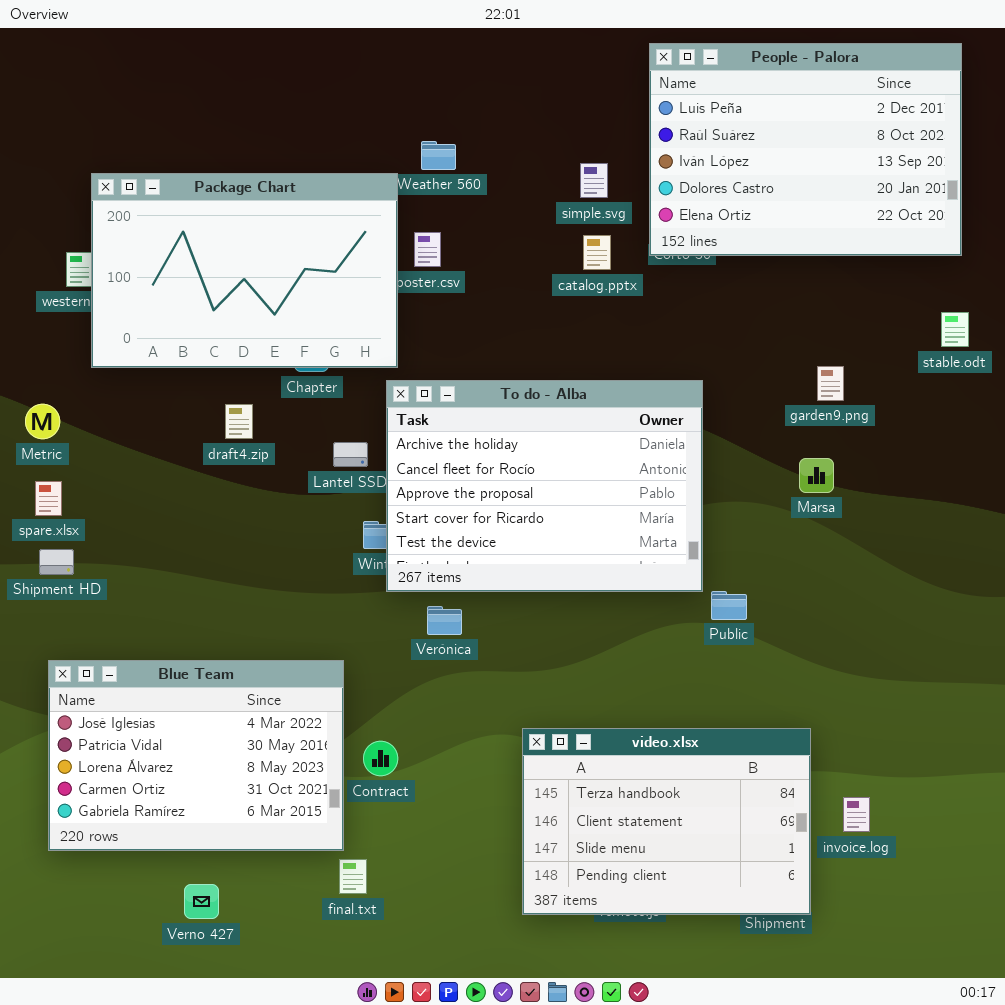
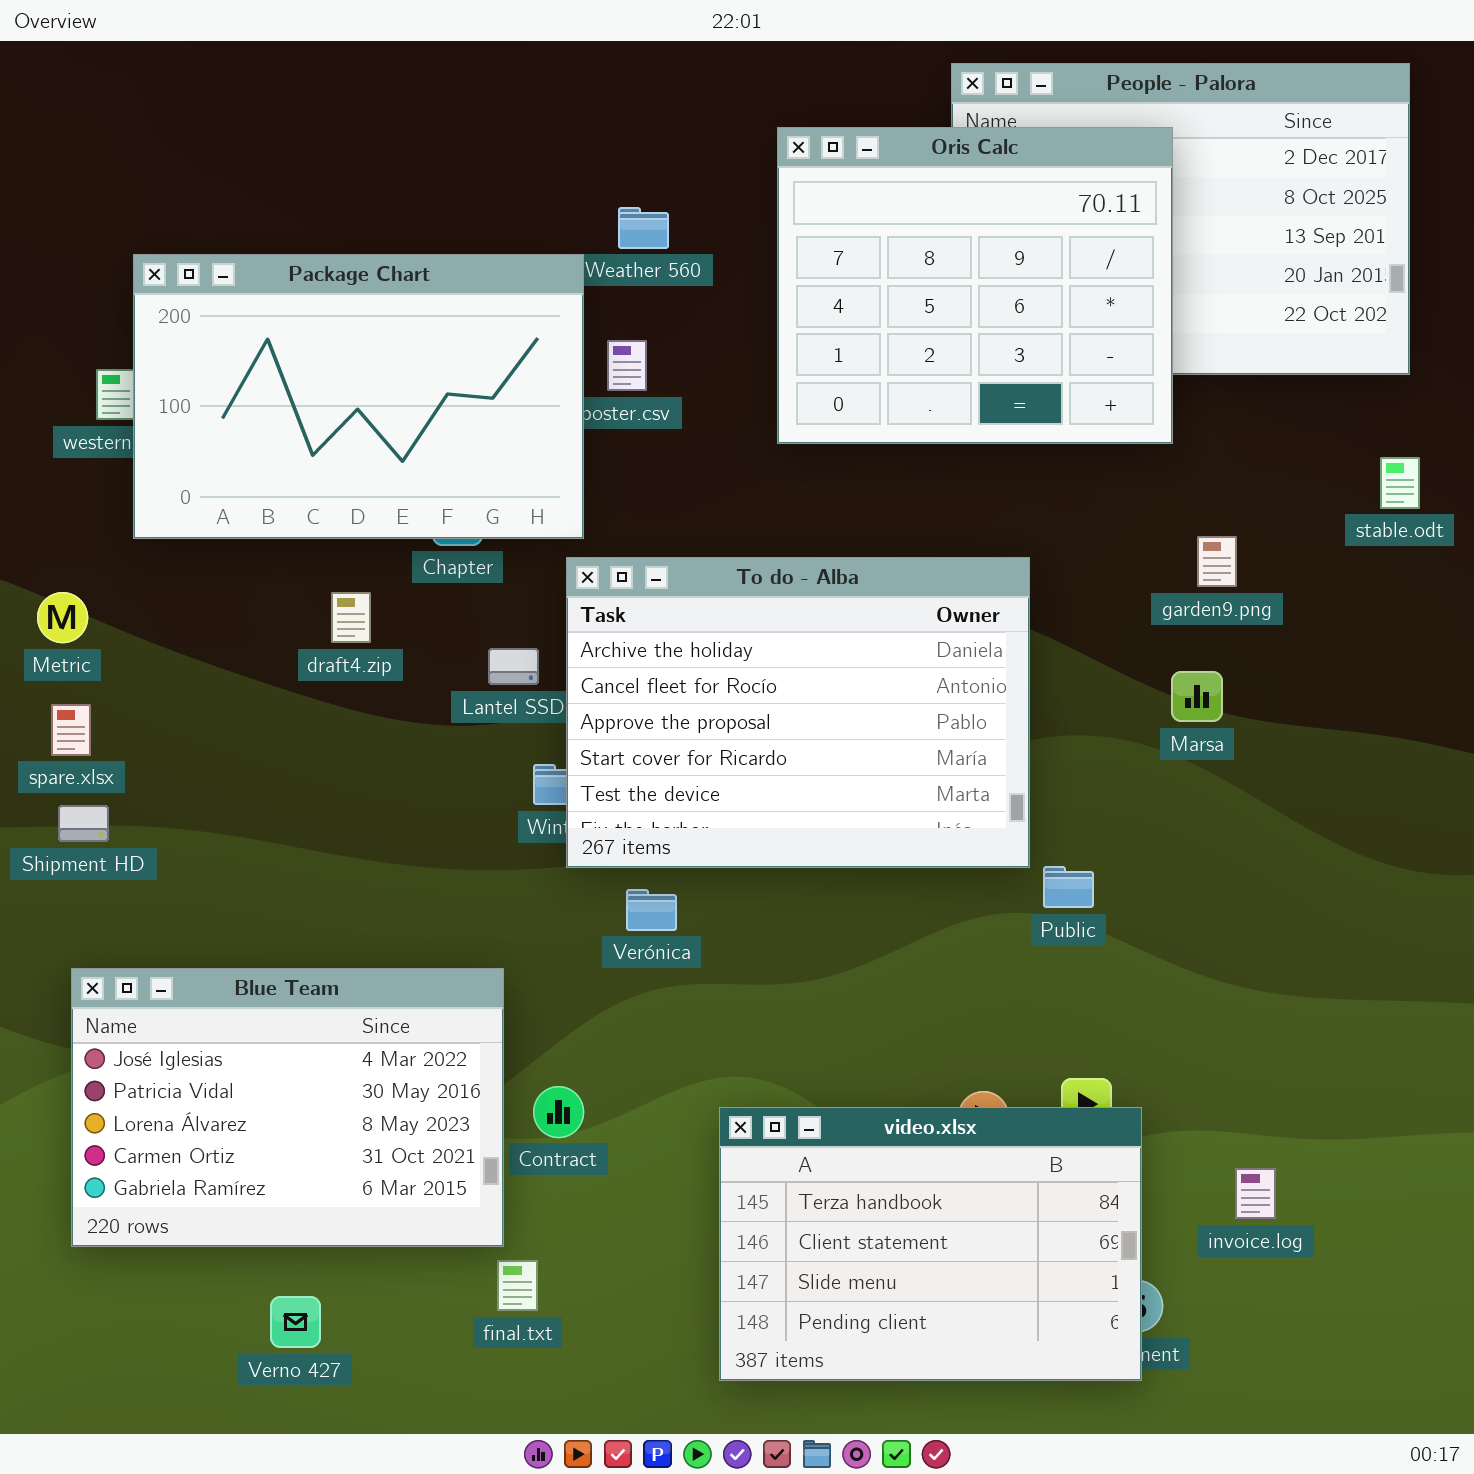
Oris Calc: none -> [777,127,1173,444], opened
video.xlsx: [522,728,811,915] -> [719,1107,1142,1381], moved

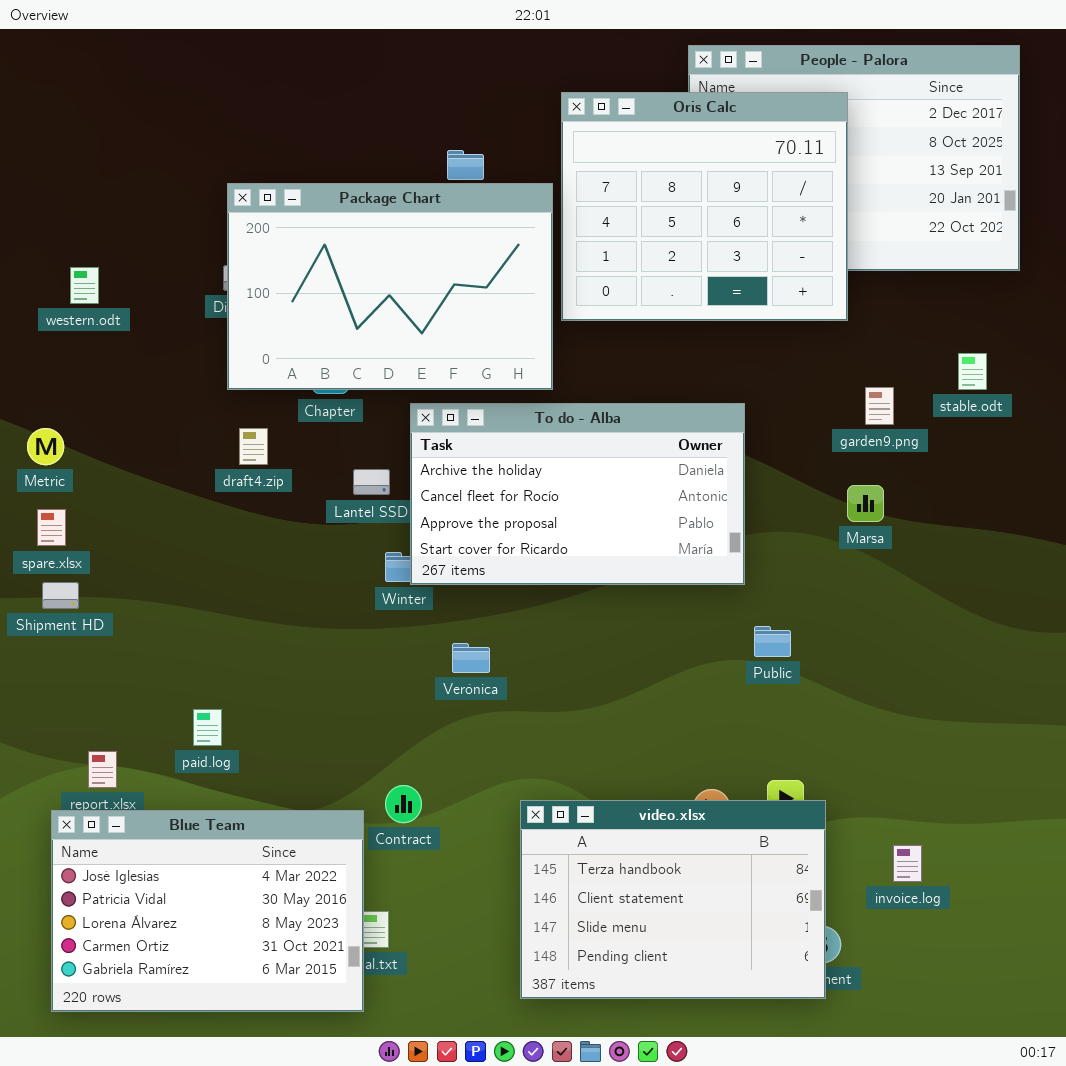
Package Chart: [133,254,584,539] -> [227,183,553,390], moved
stable.odt: [1380,457,1420,509] -> [958,353,987,390], moved
To do - Alba: [566,557,1030,868] -> [410,403,745,585], resized
Blue Team: [71,968,504,1247] -> [51,810,364,1012], moved

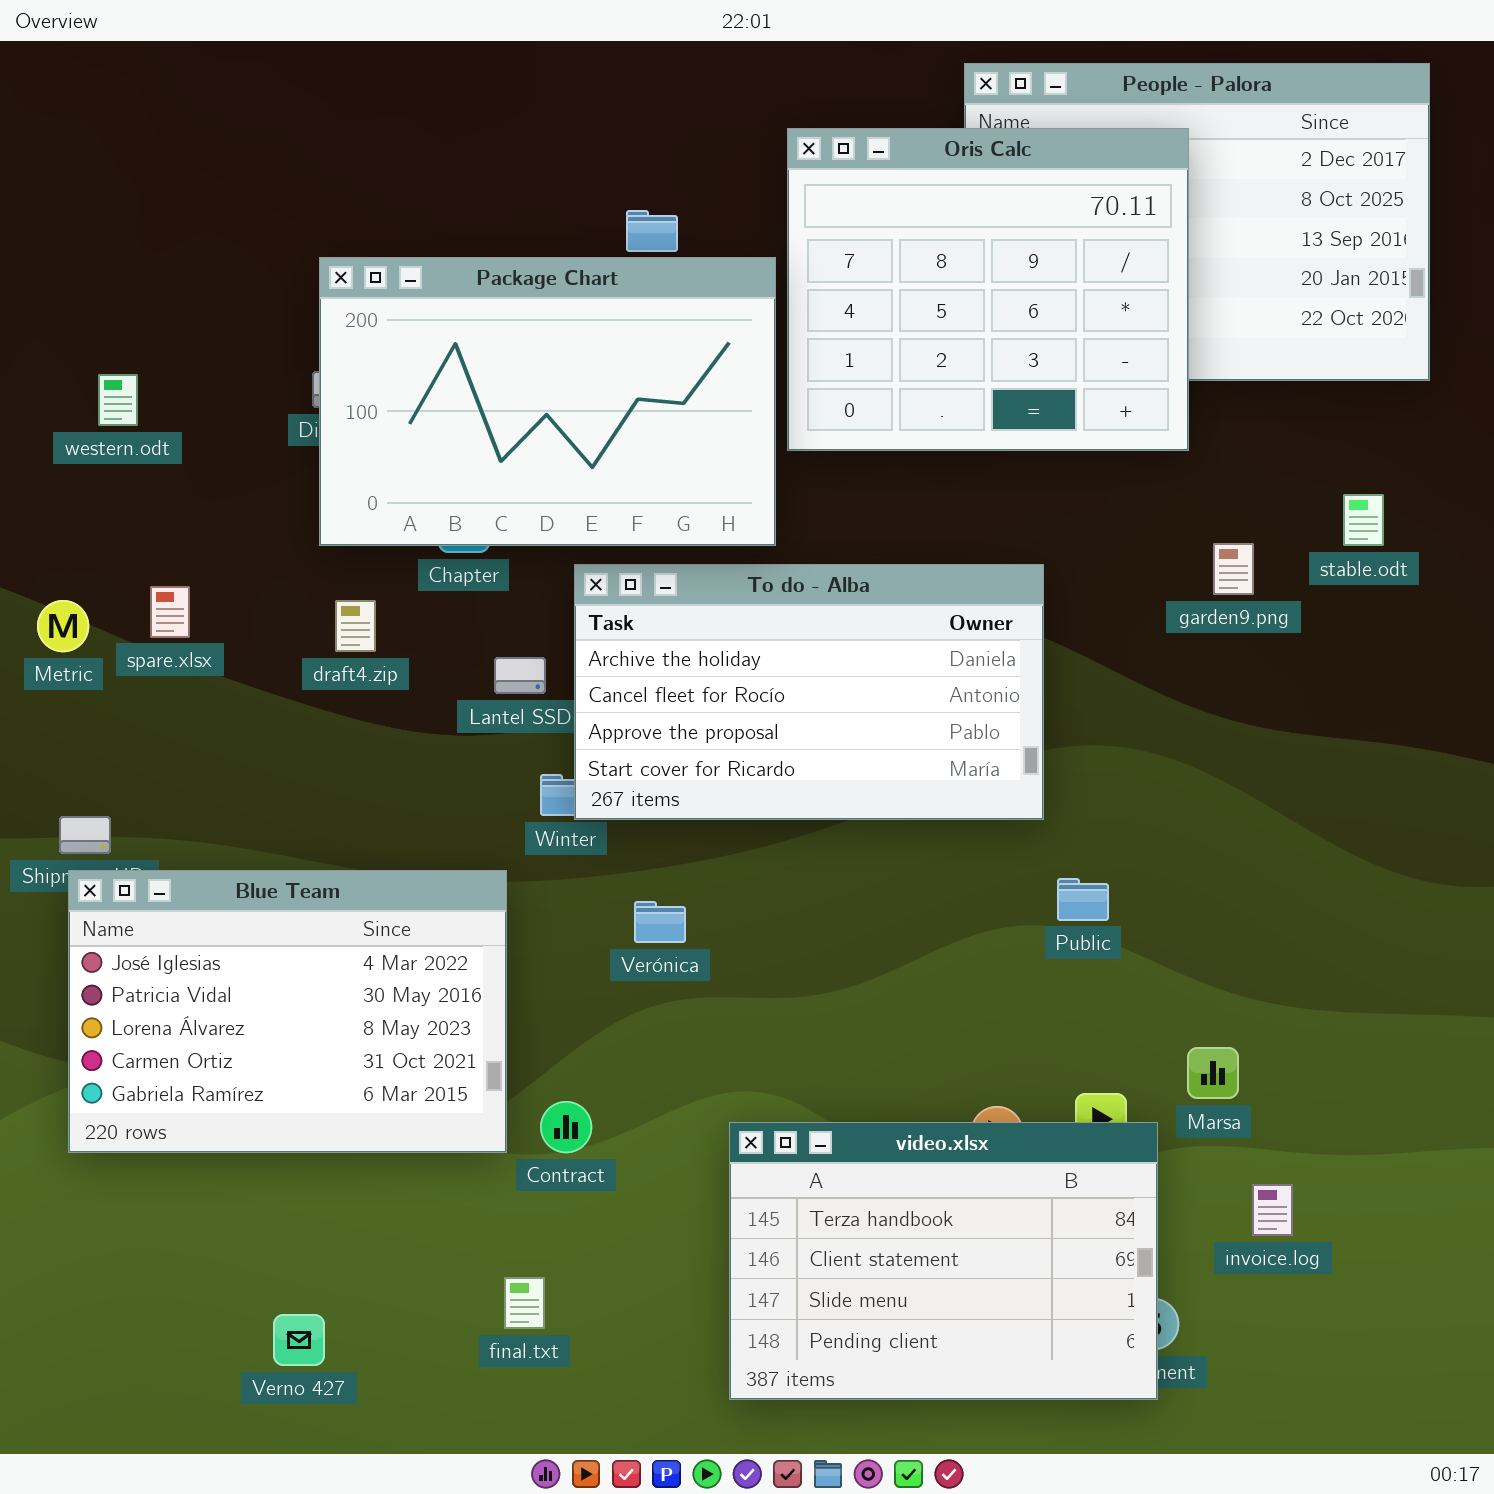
Marsa: [847,485,884,522] -> [1187,1047,1239,1099], moved
spare.xlsx: [37,509,66,546] -> [150,586,190,638], moved
Blue Team: [51,810,364,1012] -> [68,870,507,1153], moved

